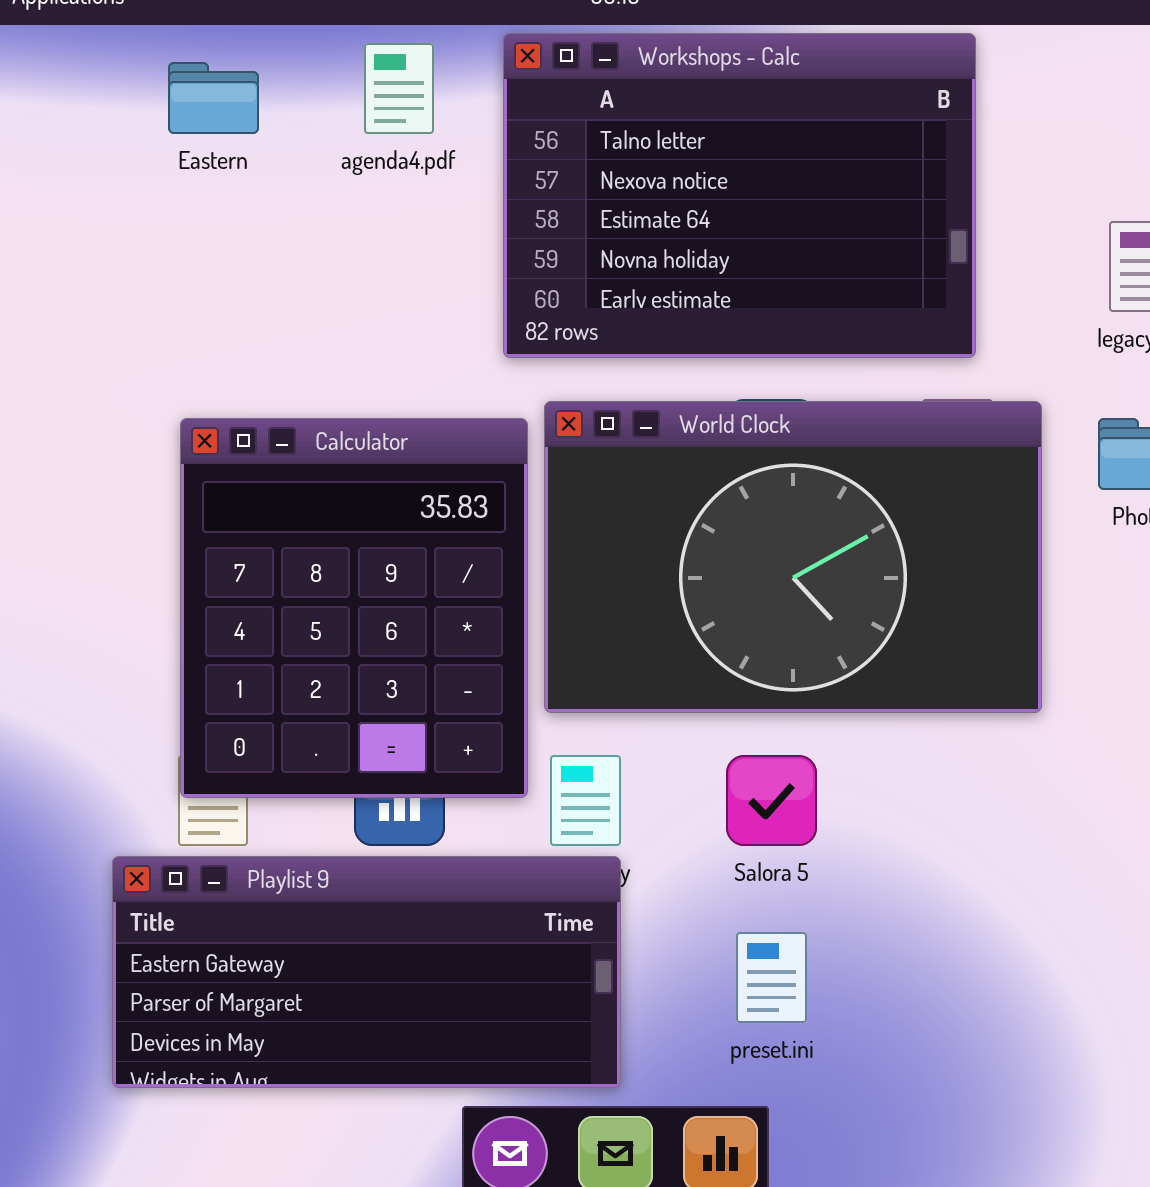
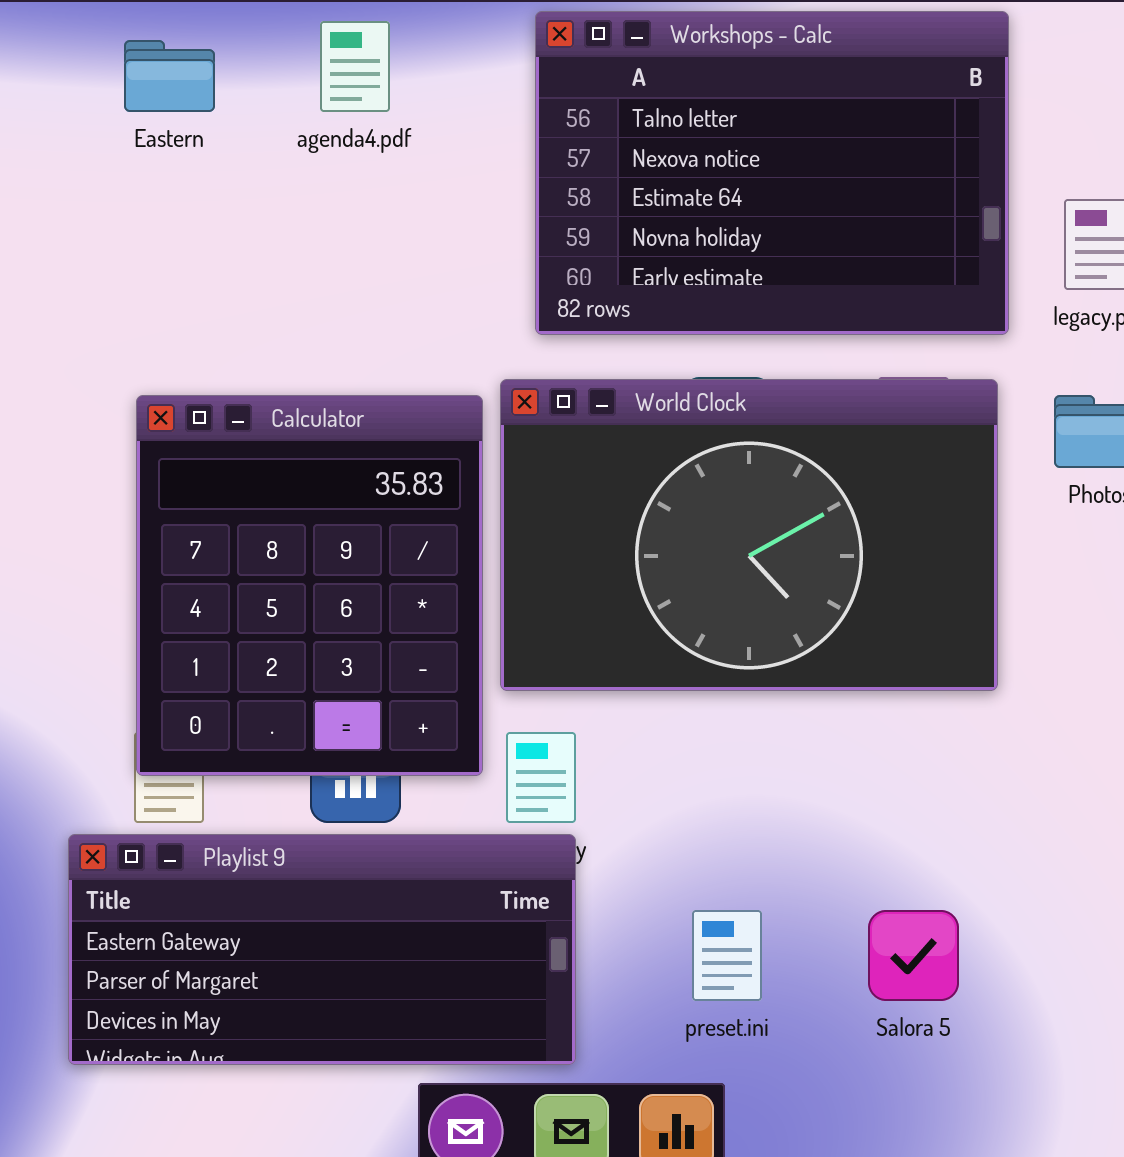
Workshops - Calc: [503,33,976,358] -> [535,11,1009,335], moved
Salora 5: [726,755,817,846] -> [868,910,959,1001], moved

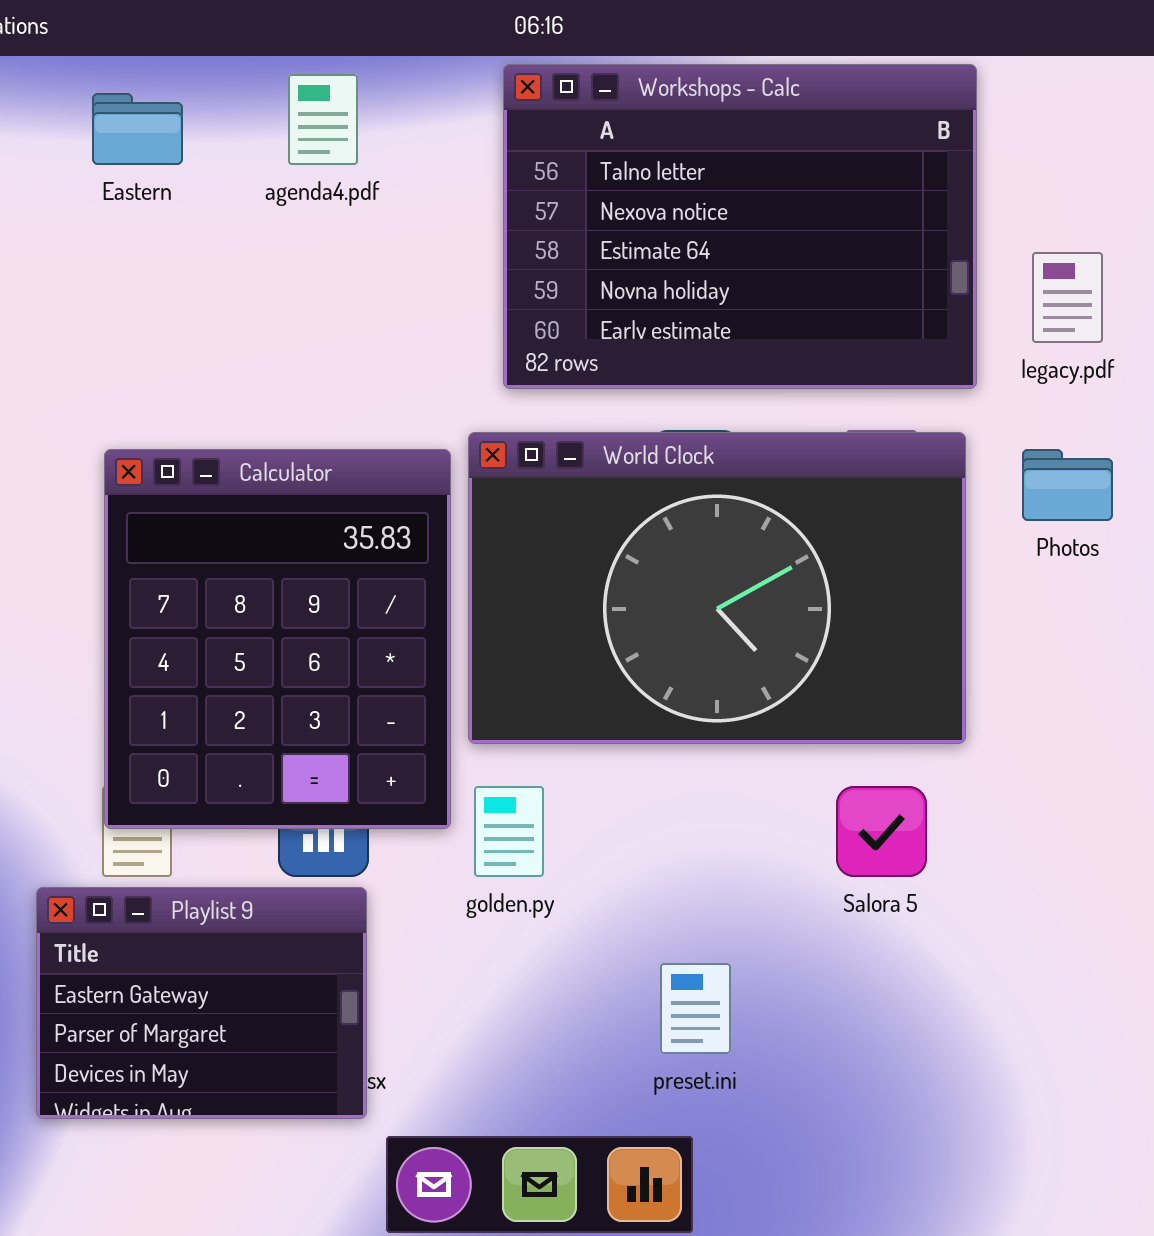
Playlist 9: [68,834,576,1065] -> [36,887,367,1119], resized
Salora 5: [868,910,959,1001] -> [836,786,927,877], moved

